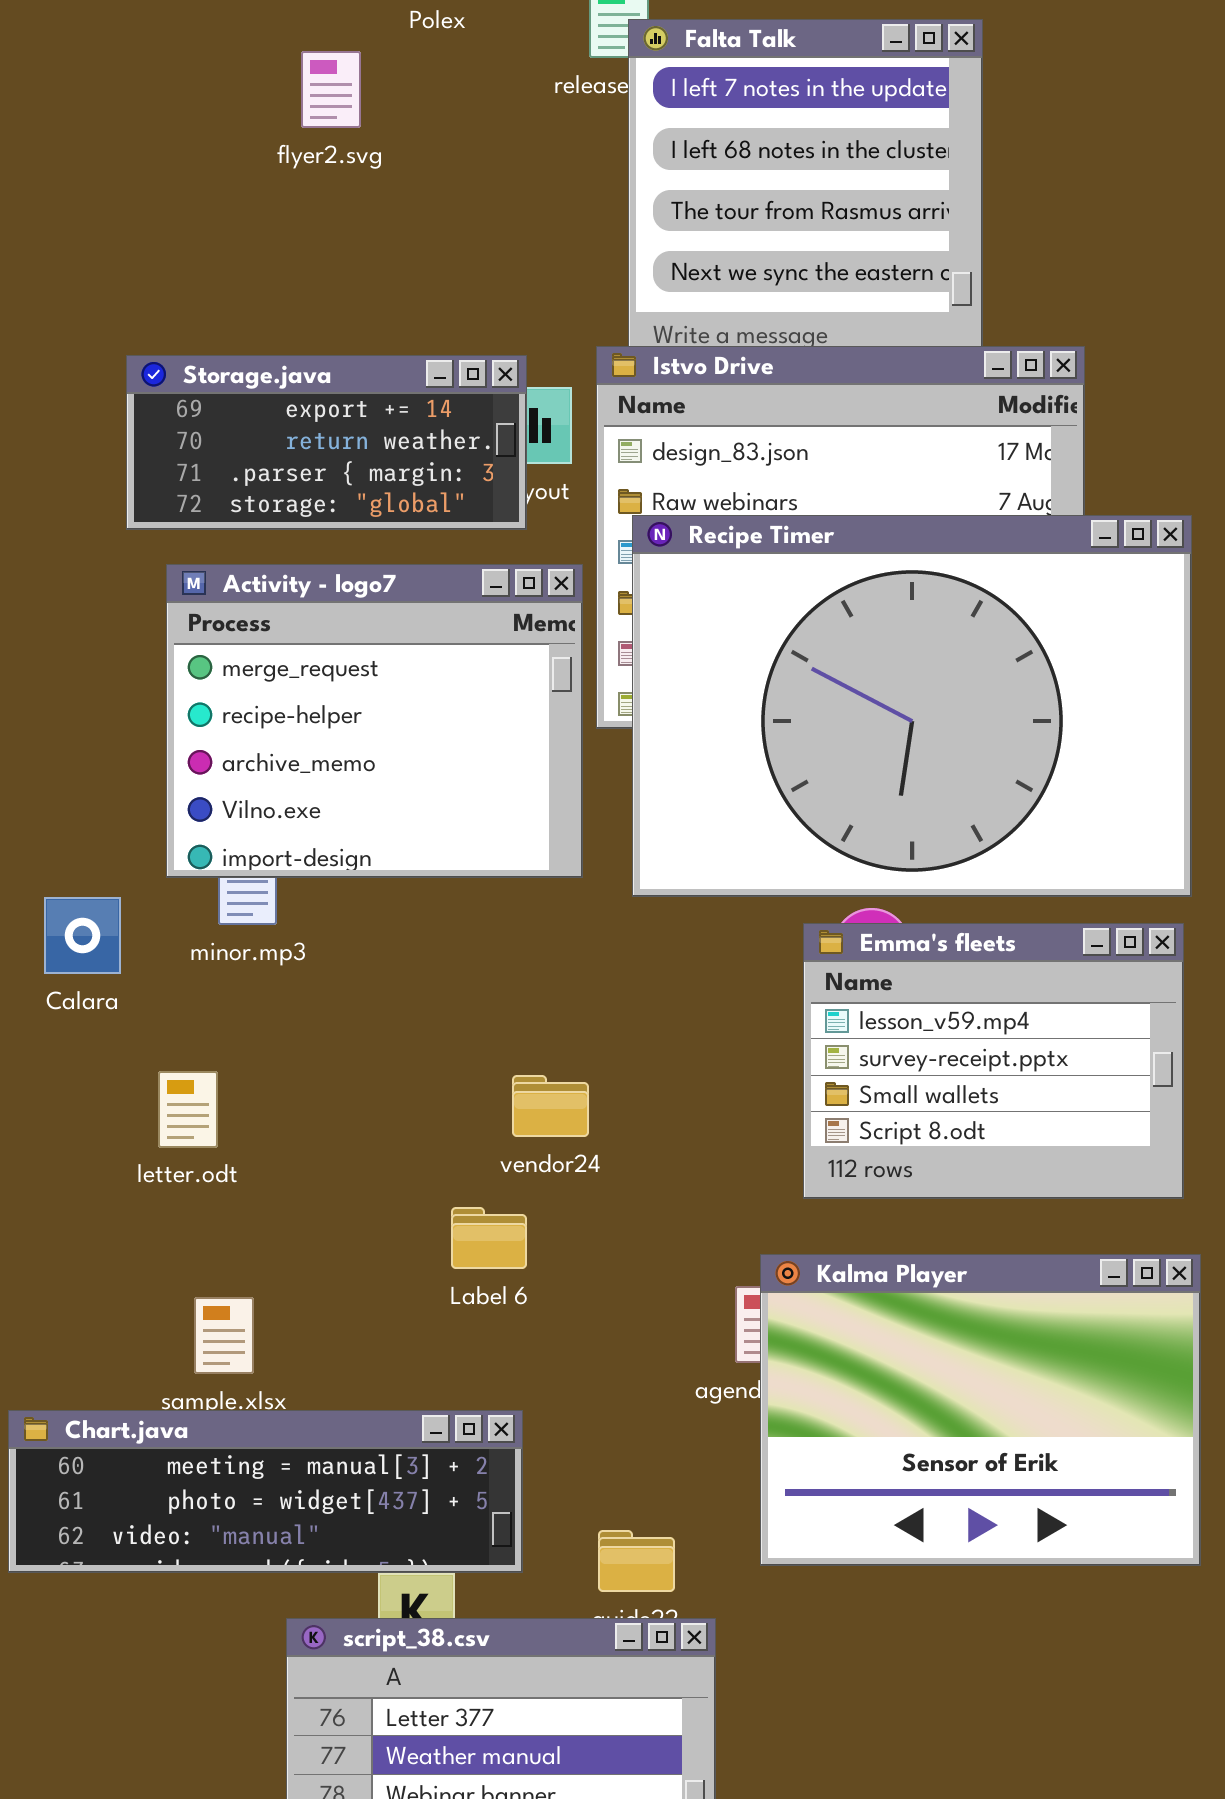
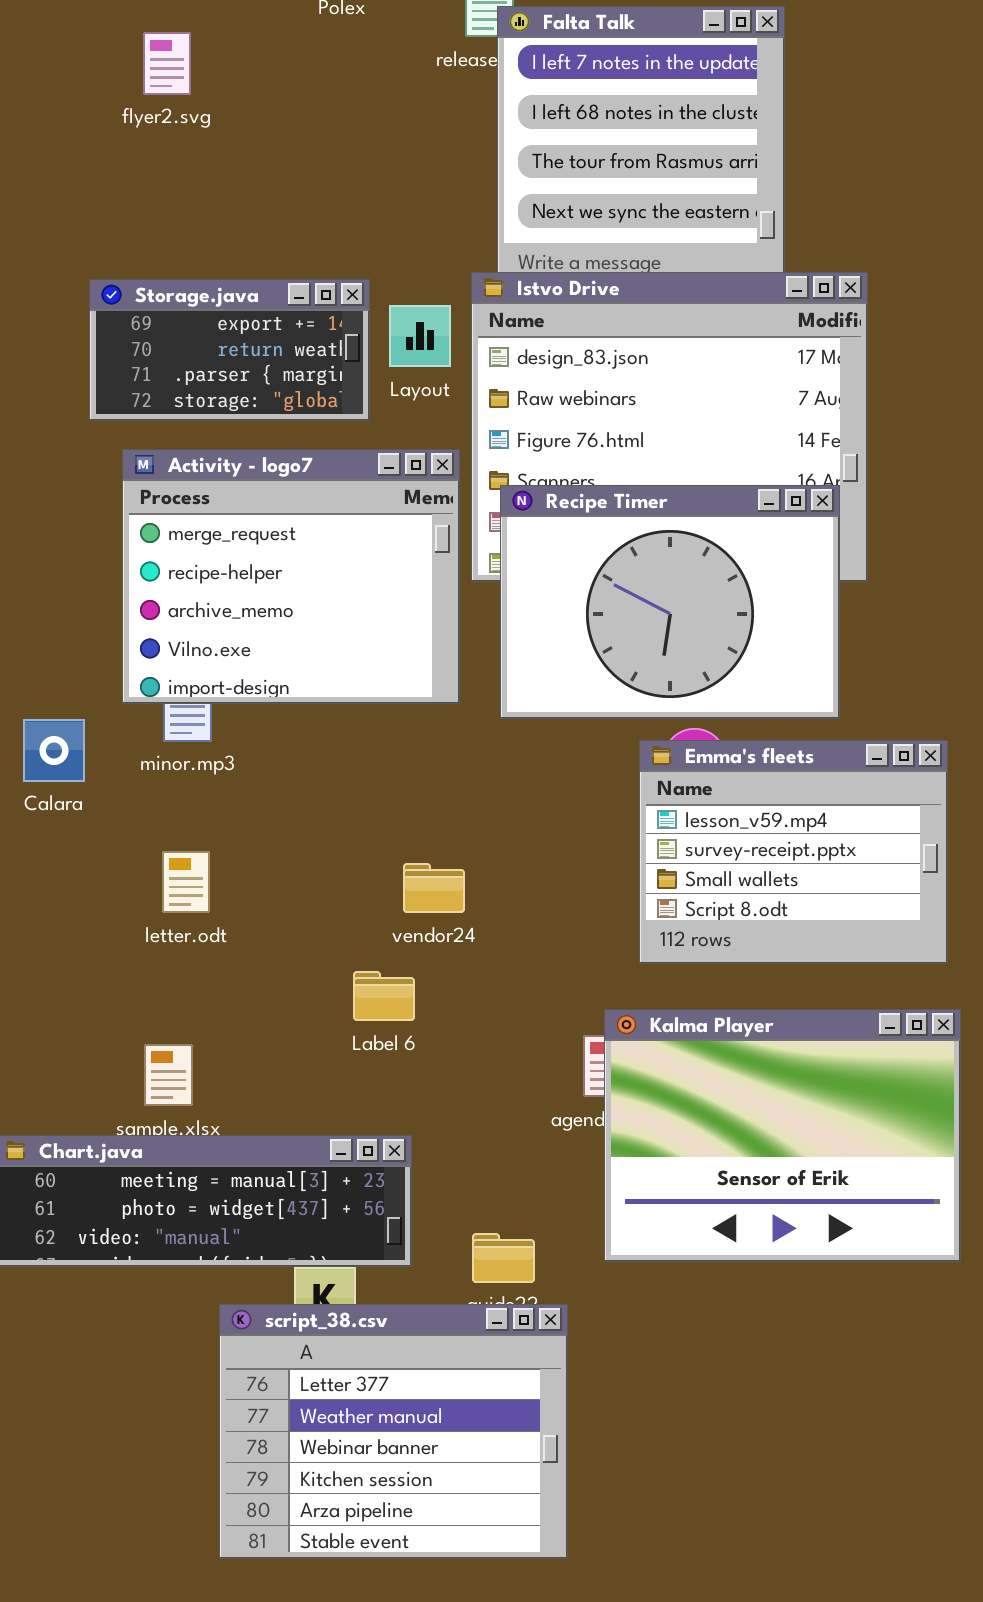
flyer2.svg: [301,51,361,128] -> [143,32,191,95], moved
Storage.java: [126,355,527,530] -> [89,279,370,421], resized
Recipe Timer: [632,515,1192,897] -> [500,485,840,719], resized
letter.odt: [158,1071,218,1148] -> [162,851,210,913], moved

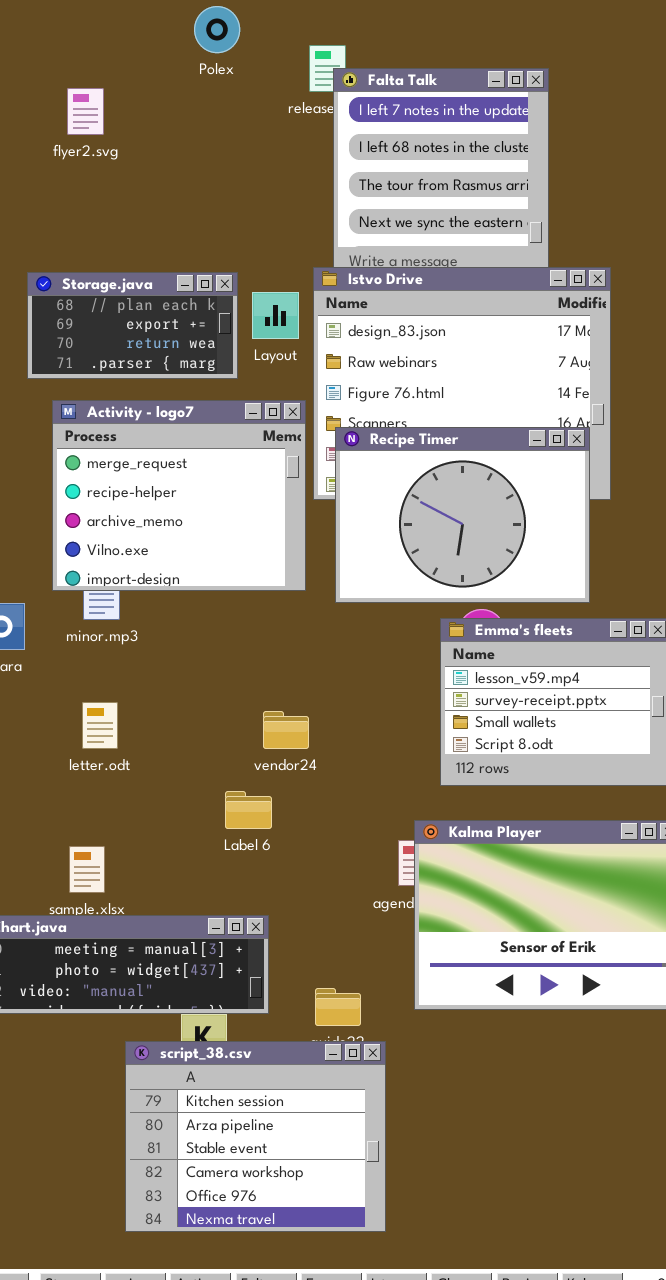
Storage.java: [89,279,370,421] -> [27,272,238,379], scrolled up 1 row
script_38.csv: [219,1304,568,1559] -> [125,1041,386,1232], scrolled down 3 rows

